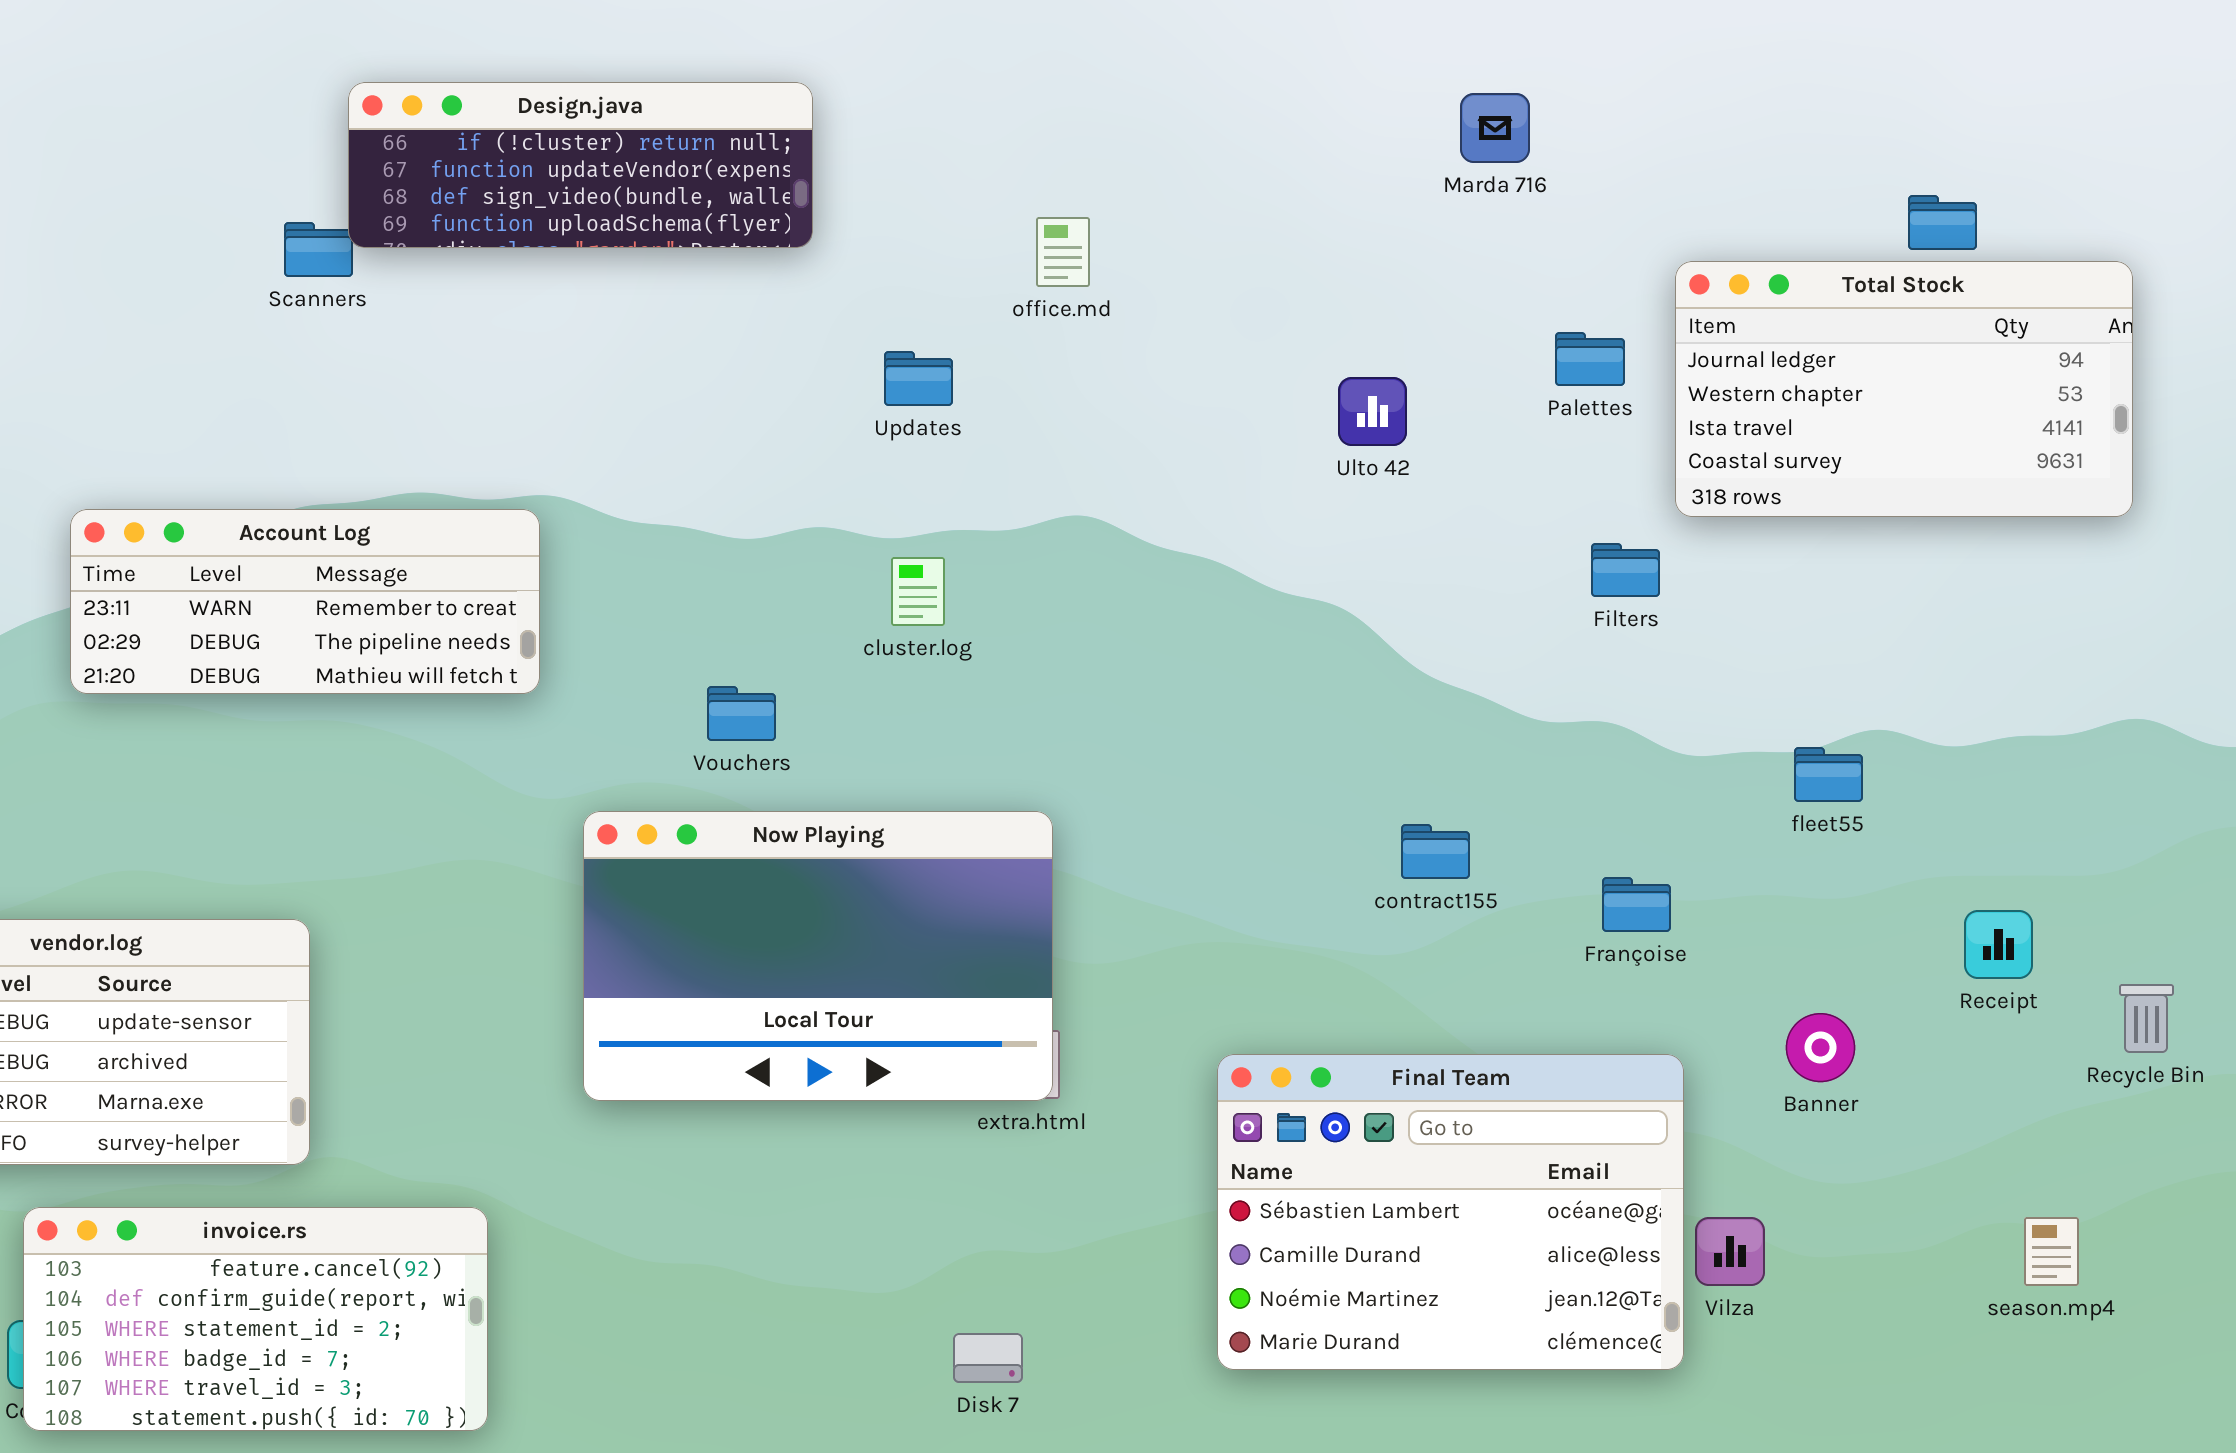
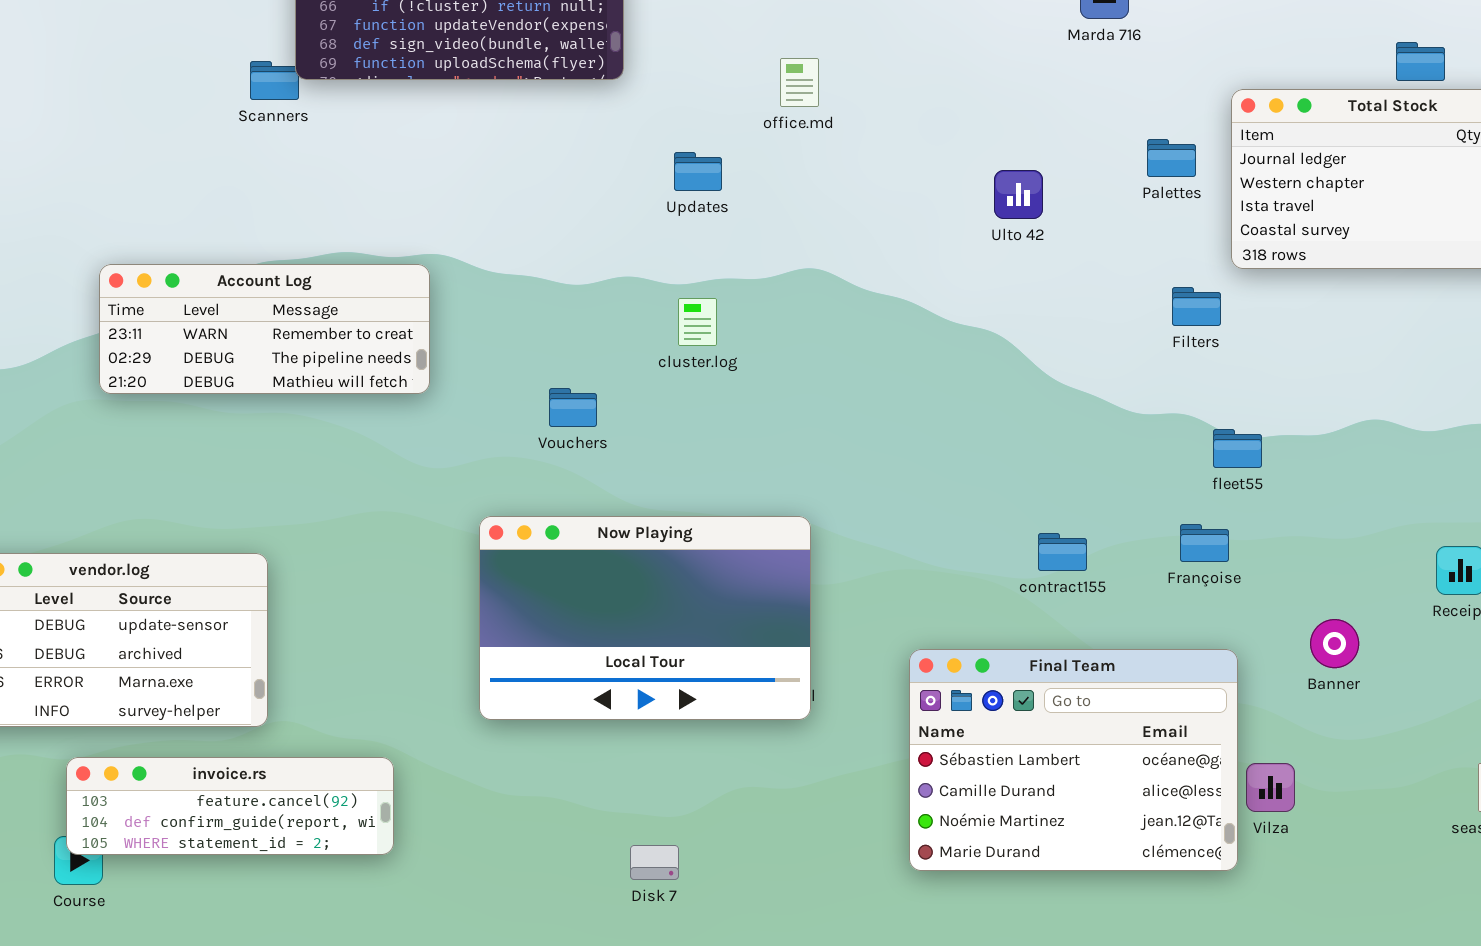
fleet55: [1794,747,1863,802] -> [1213,429,1262,468], moved
Now Playing: [583,811,1053,1101] -> [479,516,811,720], moved
contract155: [1401,824,1470,879] -> [1038,533,1087,571], moved
invoice.rs: [23,1207,488,1431] -> [66,757,394,855], resized
Disk 7: [953,1333,1023,1383] -> [630,845,679,880], moved

